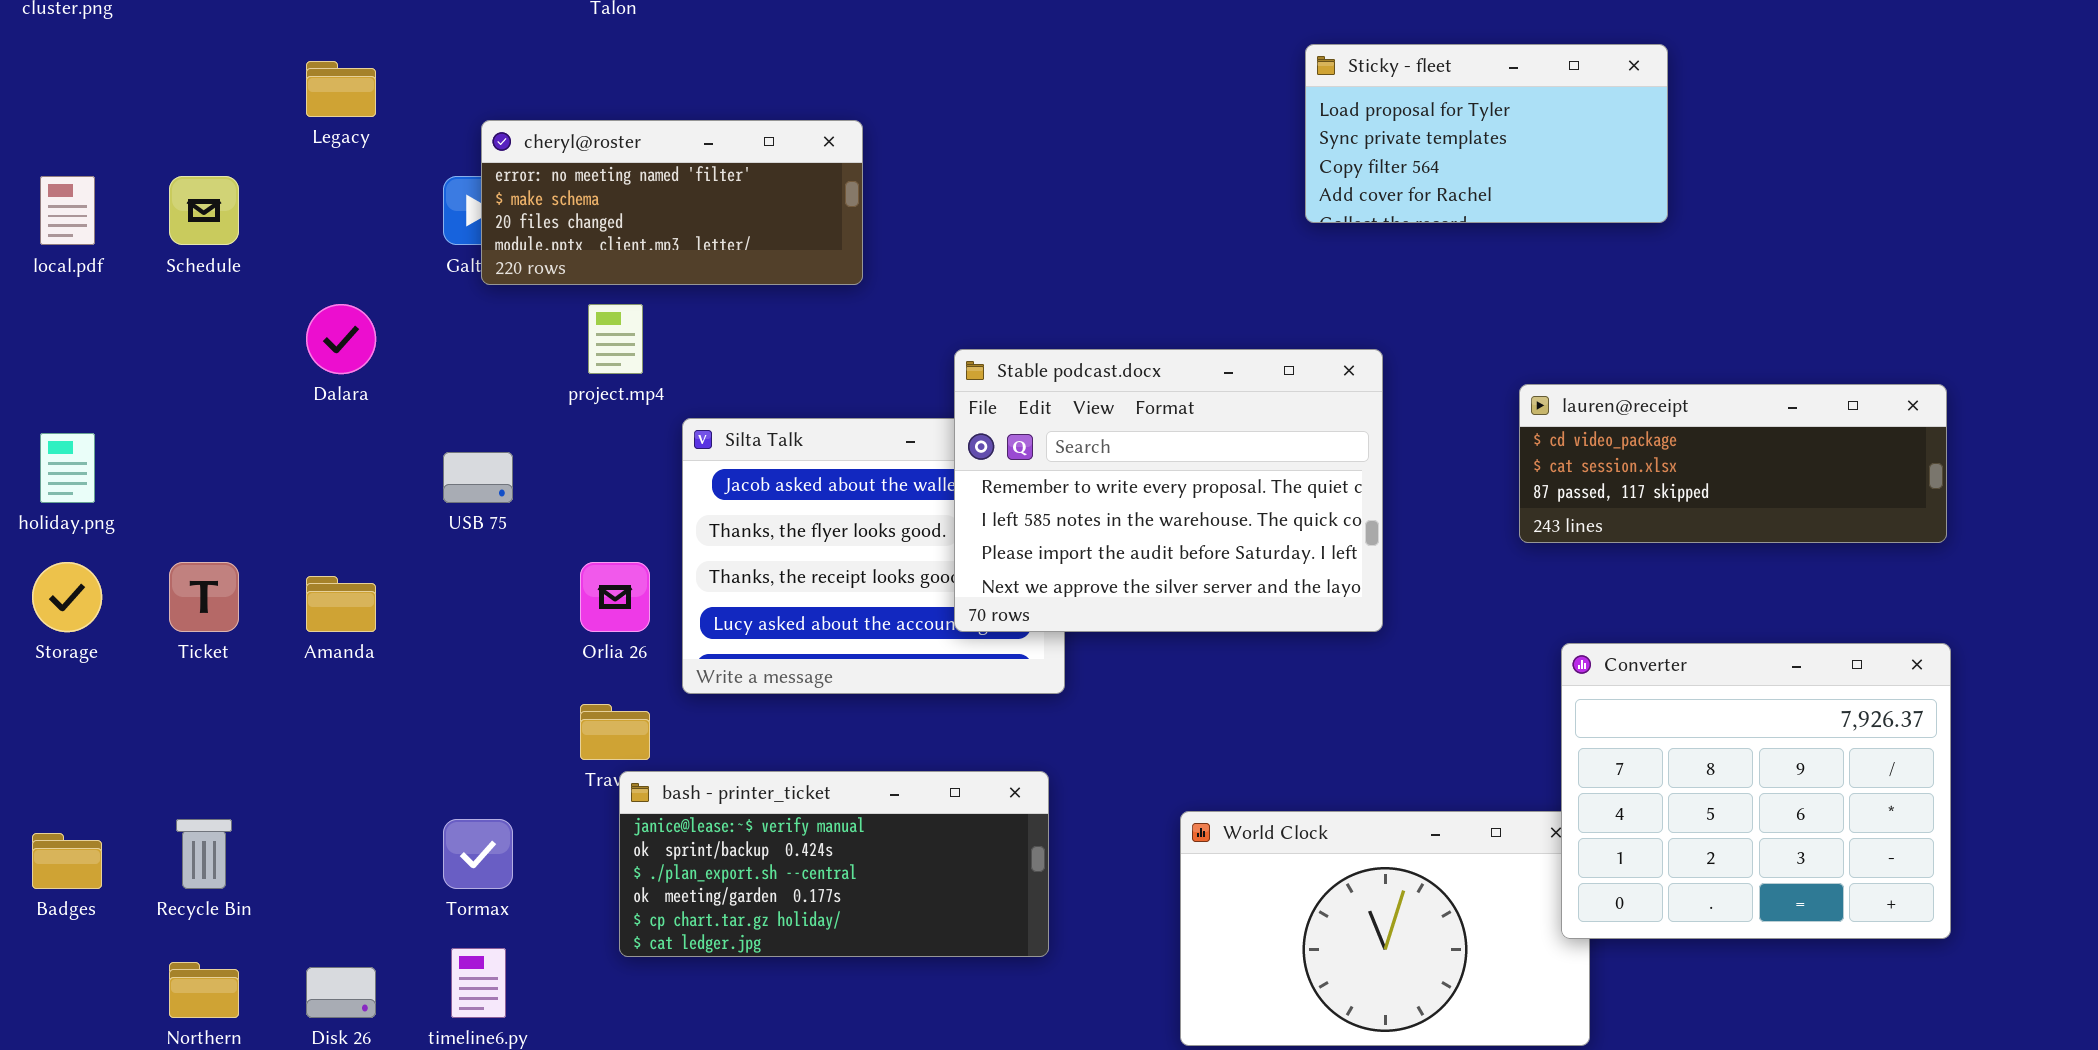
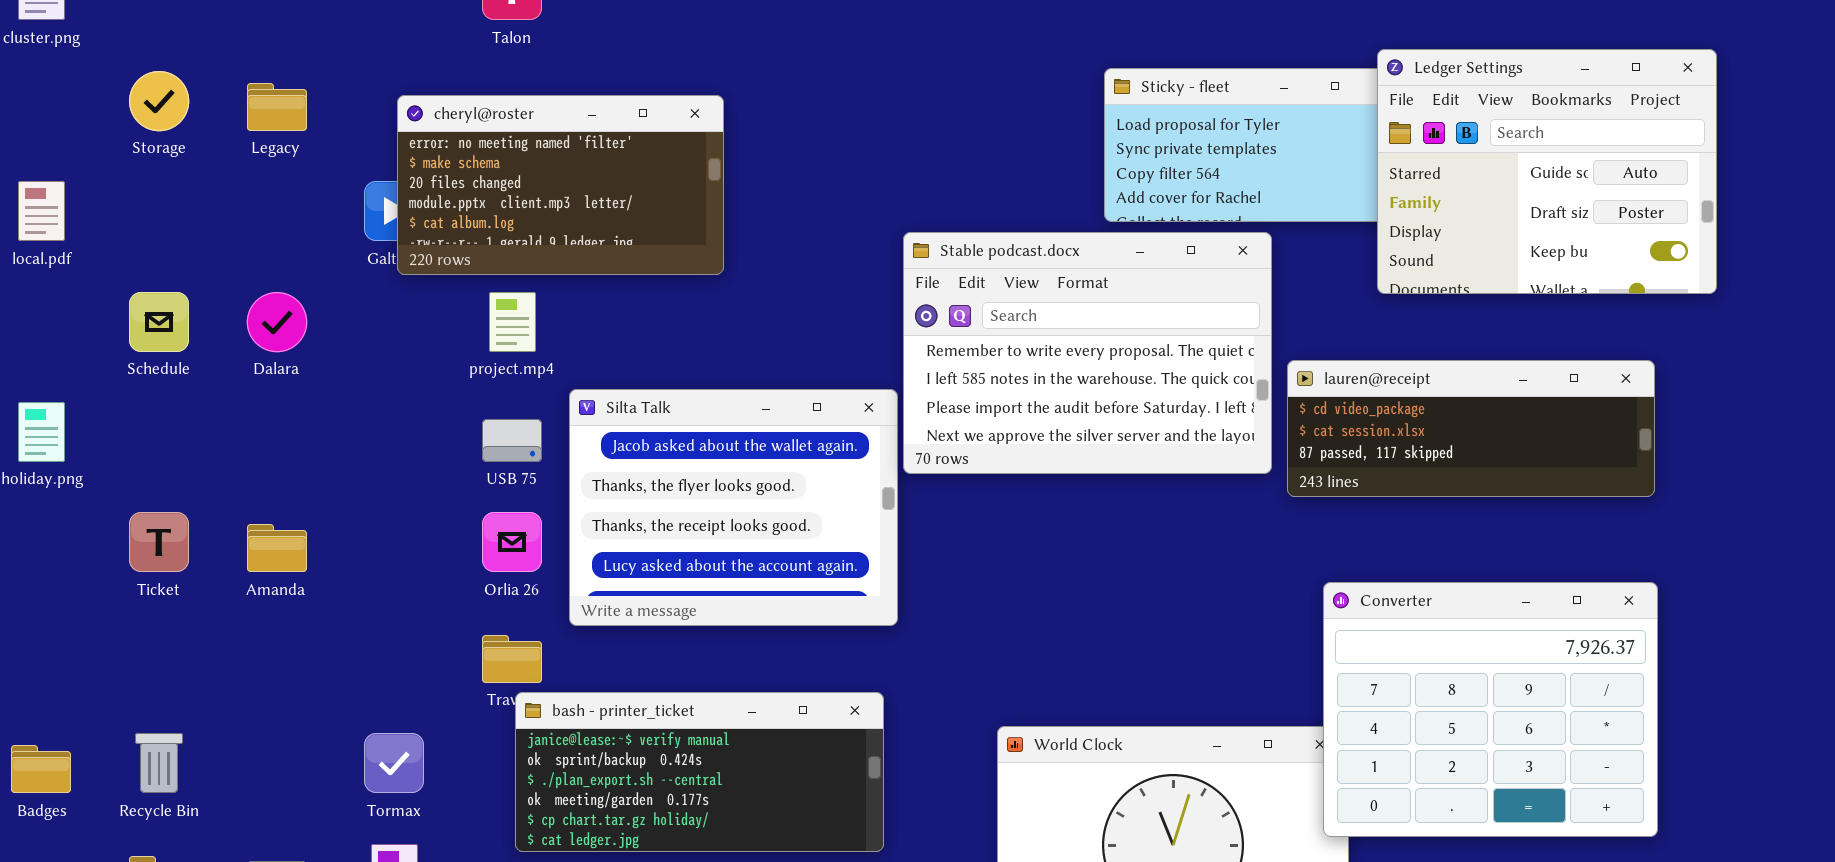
Ledger Settings: none -> [1377,49,1717,294], opened
cheryl@roster: [481,120,863,285] -> [397,95,724,275], resized
Schedule: [169,176,239,245] -> [129,292,189,352], moved
Stable podcast.docx: [954,349,1383,632] -> [903,232,1272,474], moved
USB 75: [443,452,513,503] -> [482,419,542,462], moved
Storage: [32,562,102,632] -> [129,71,189,131], moved

